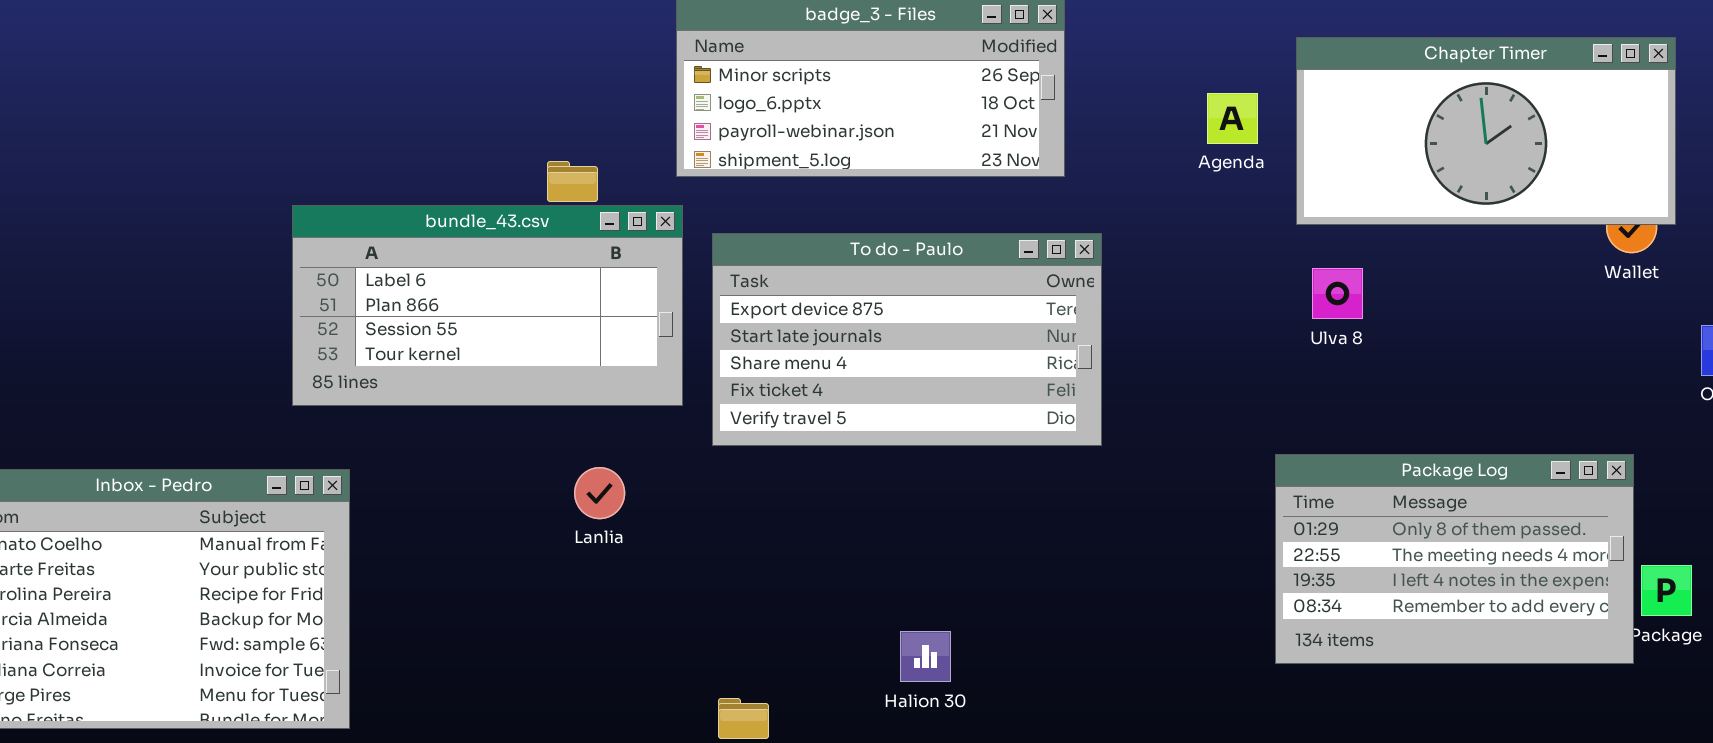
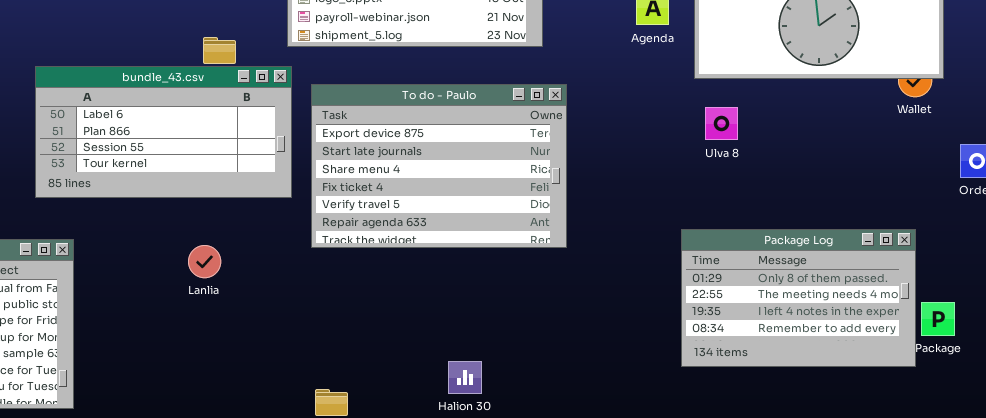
To do - Paulo: [712,233,1102,446] -> [311,84,567,248], resized
Lanlia: [574,467,625,519] -> [188,245,221,278], moved
Halion 30: [900,631,951,682] -> [448,361,482,394], moved

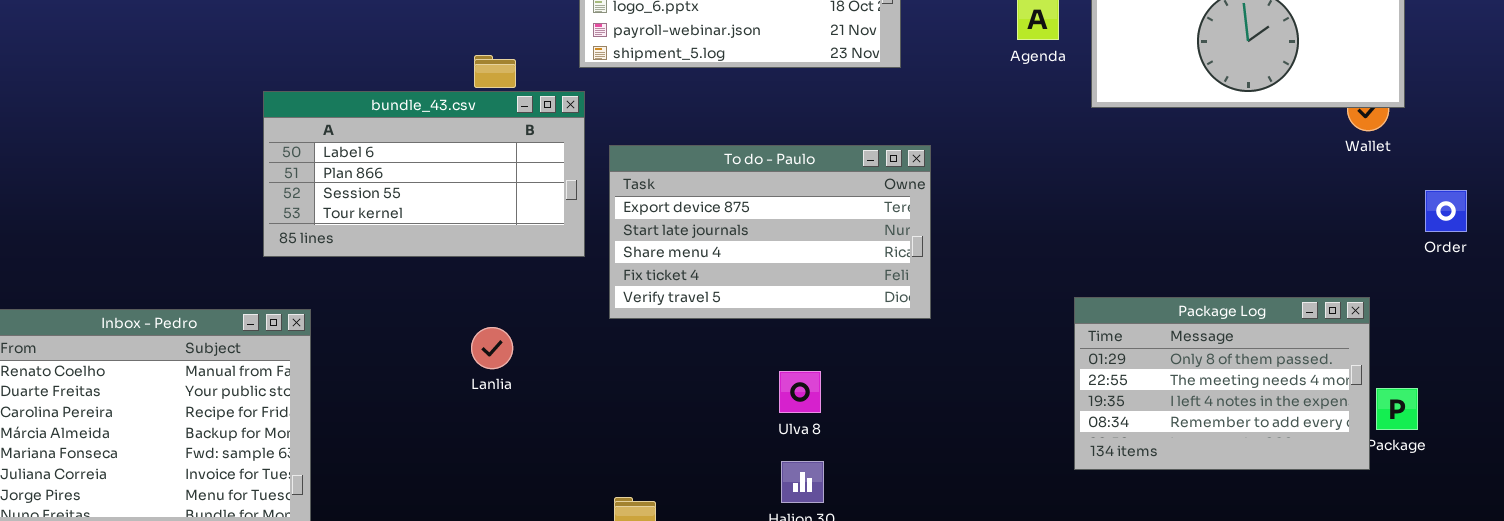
To do - Paulo: [311,84,567,248] -> [609,145,931,319], resized
Ulva 8: [705,107,738,140] -> [779,371,821,413], moved
Lanlia: [188,245,221,278] -> [471,327,513,369], moved

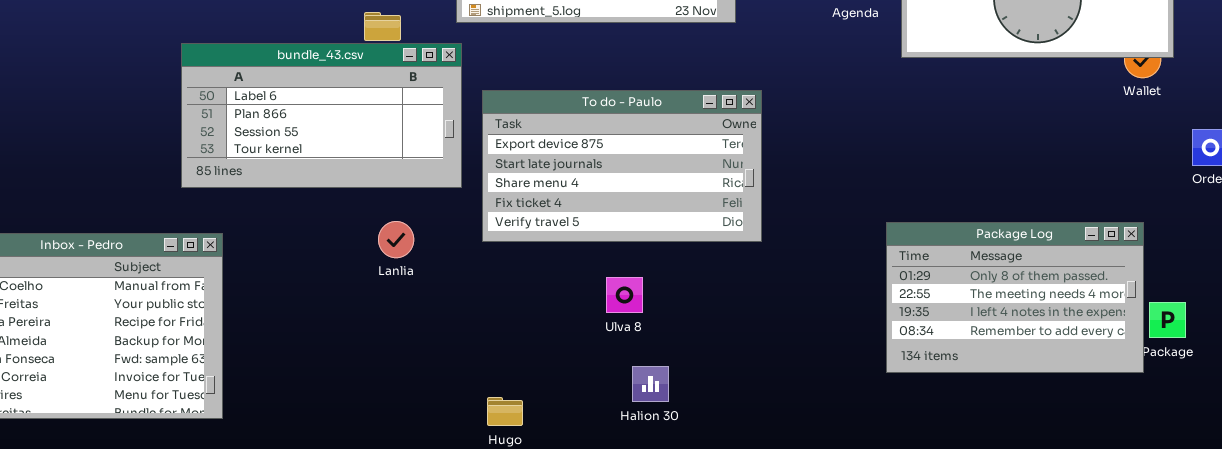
Lanlia: [471,327,513,369] -> [378,221,414,258], moved
Ulva 8: [779,371,821,413] -> [606,277,643,313], moved

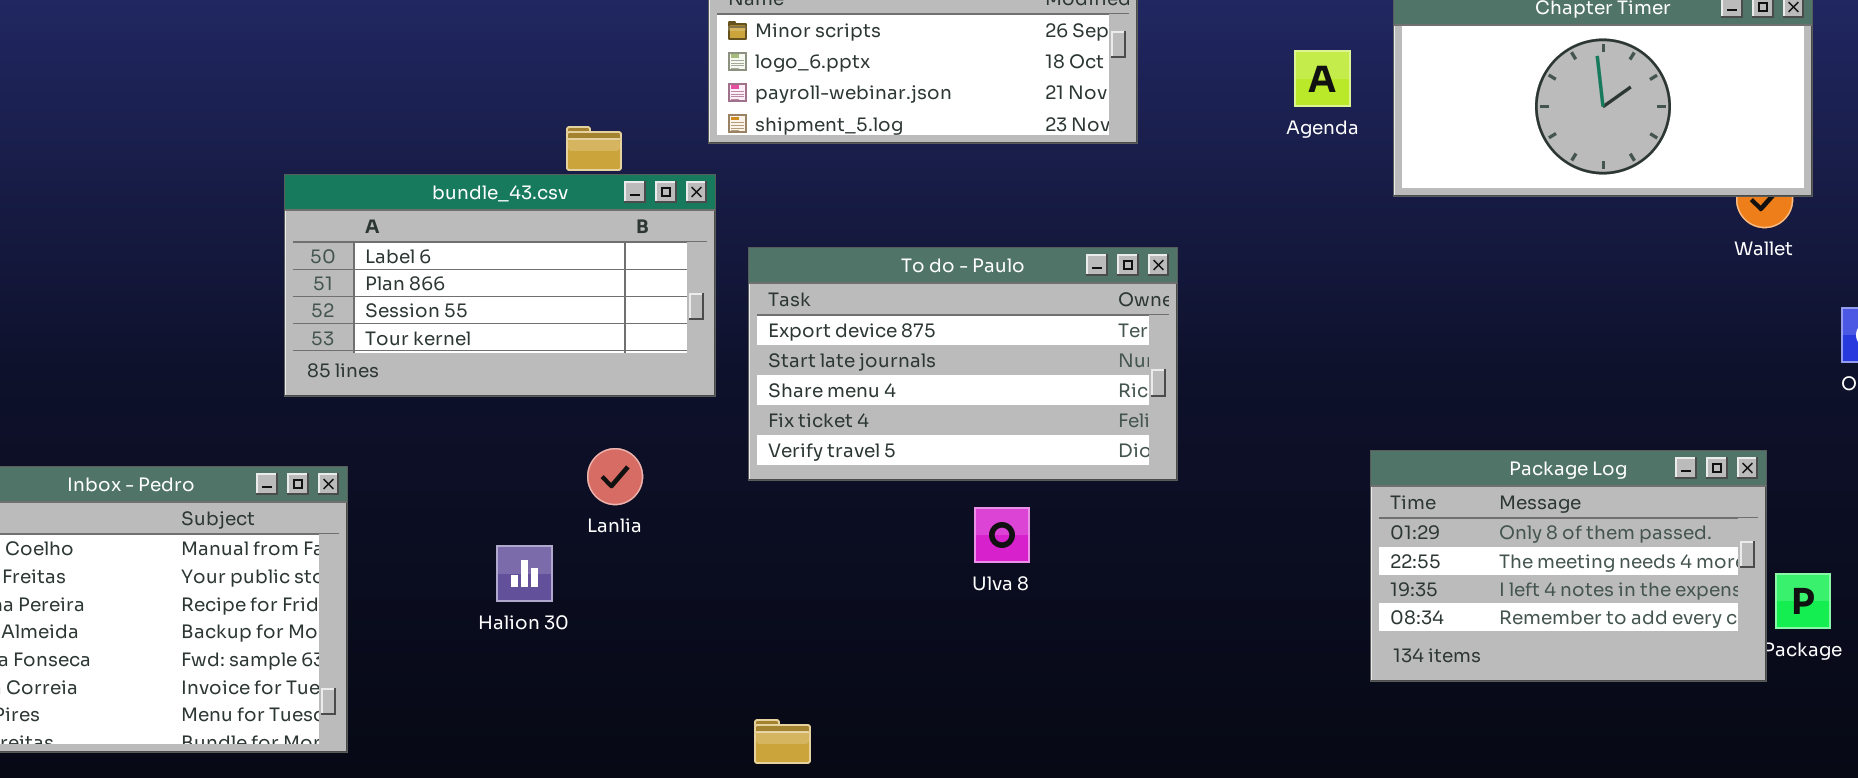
Ulva 8: [606,277,643,313] -> [974,507,1030,563], moved
Halion 30: [632,366,669,402] -> [496,545,553,602], moved

